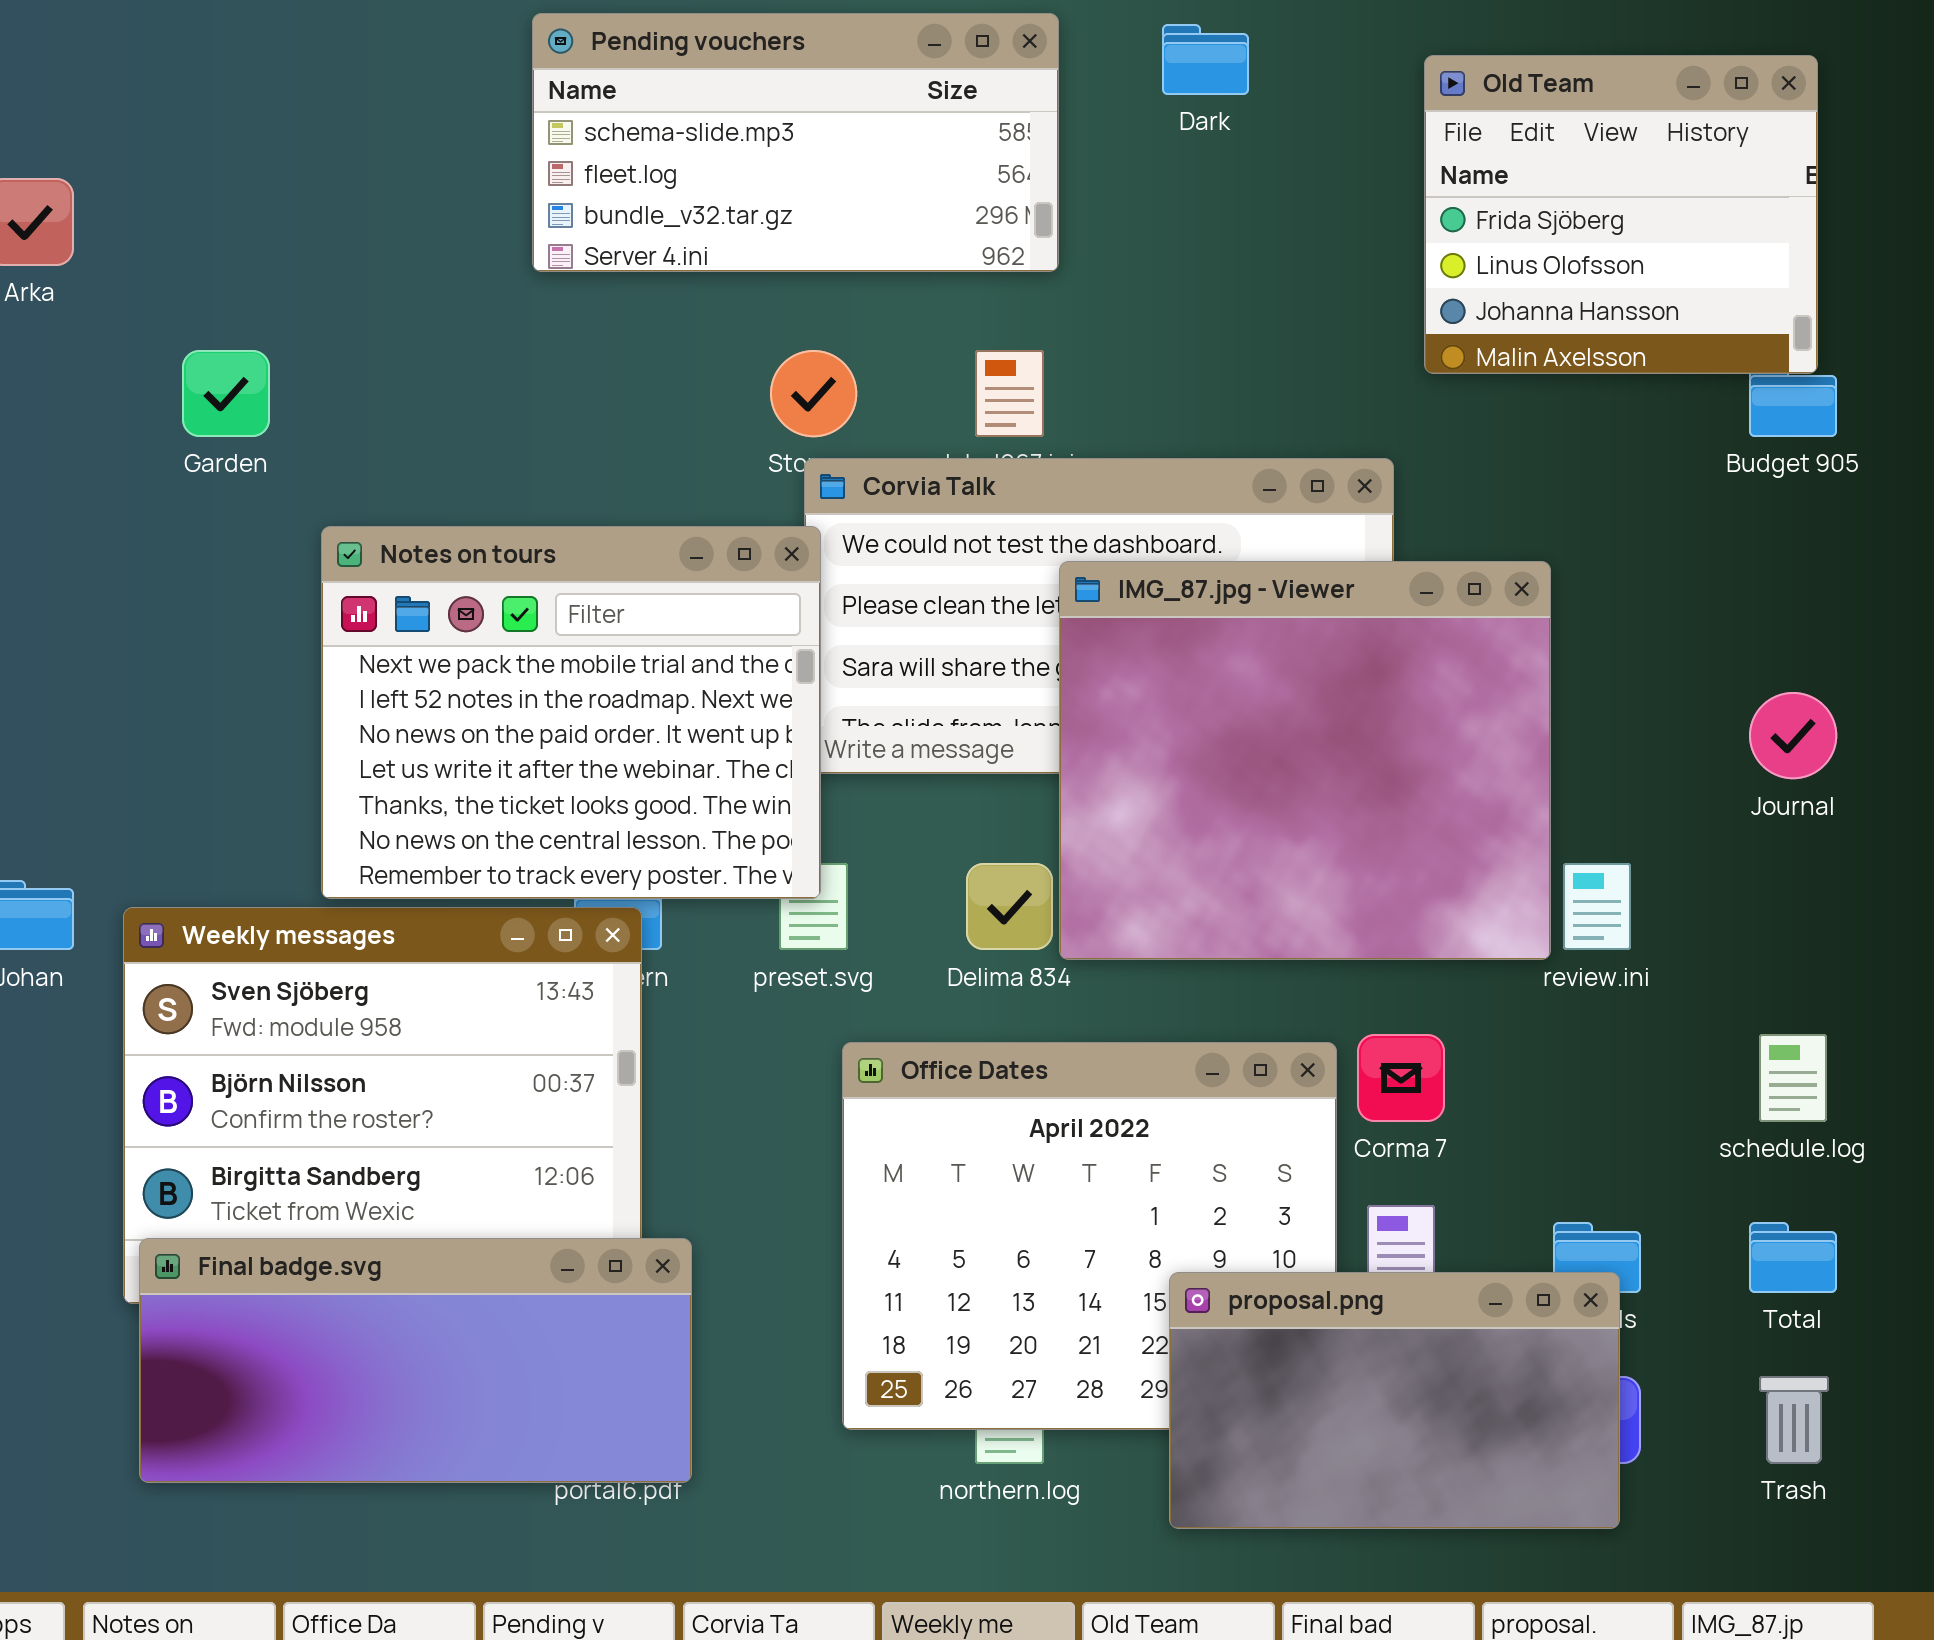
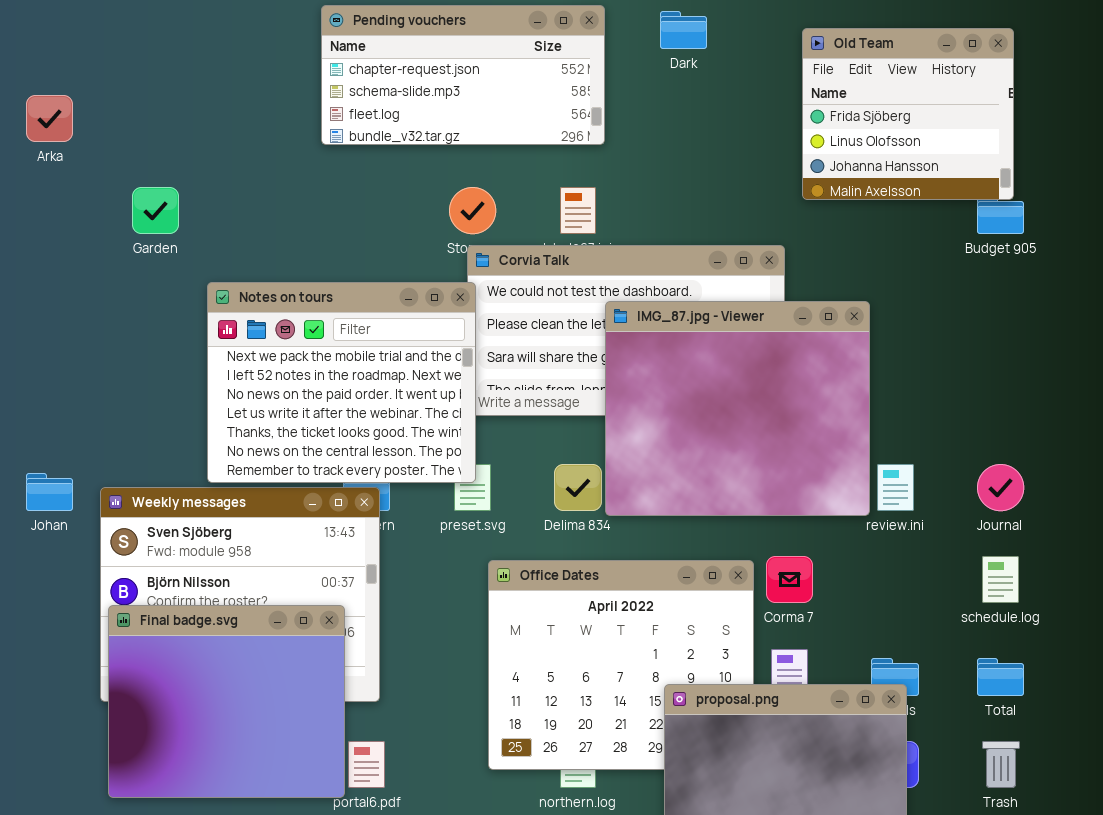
Pending vouchers: [532,13,1059,272] -> [321,5,605,145], scrolled up 1 row
Journal: [1749,692,1837,779] -> [977,464,1024,511], moved
Final badge.svg: [139,1238,692,1483] -> [108,605,345,798], resized

